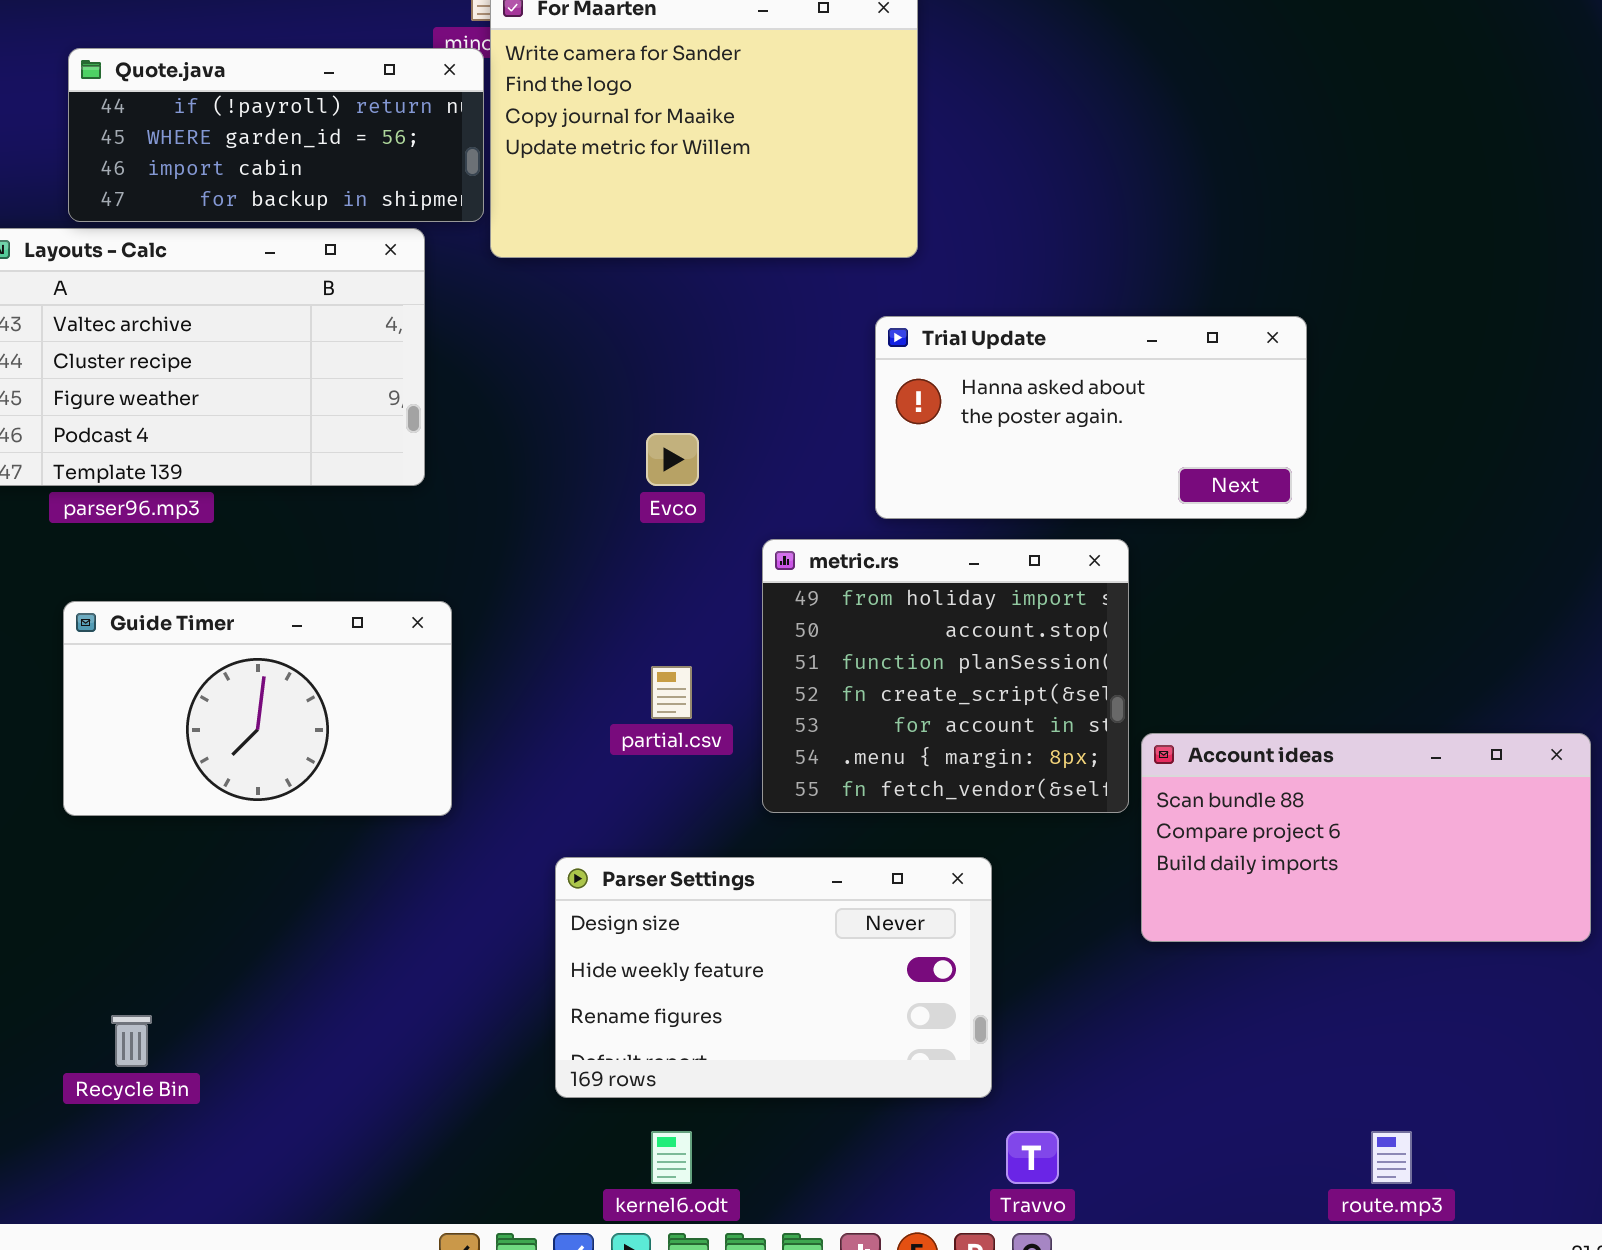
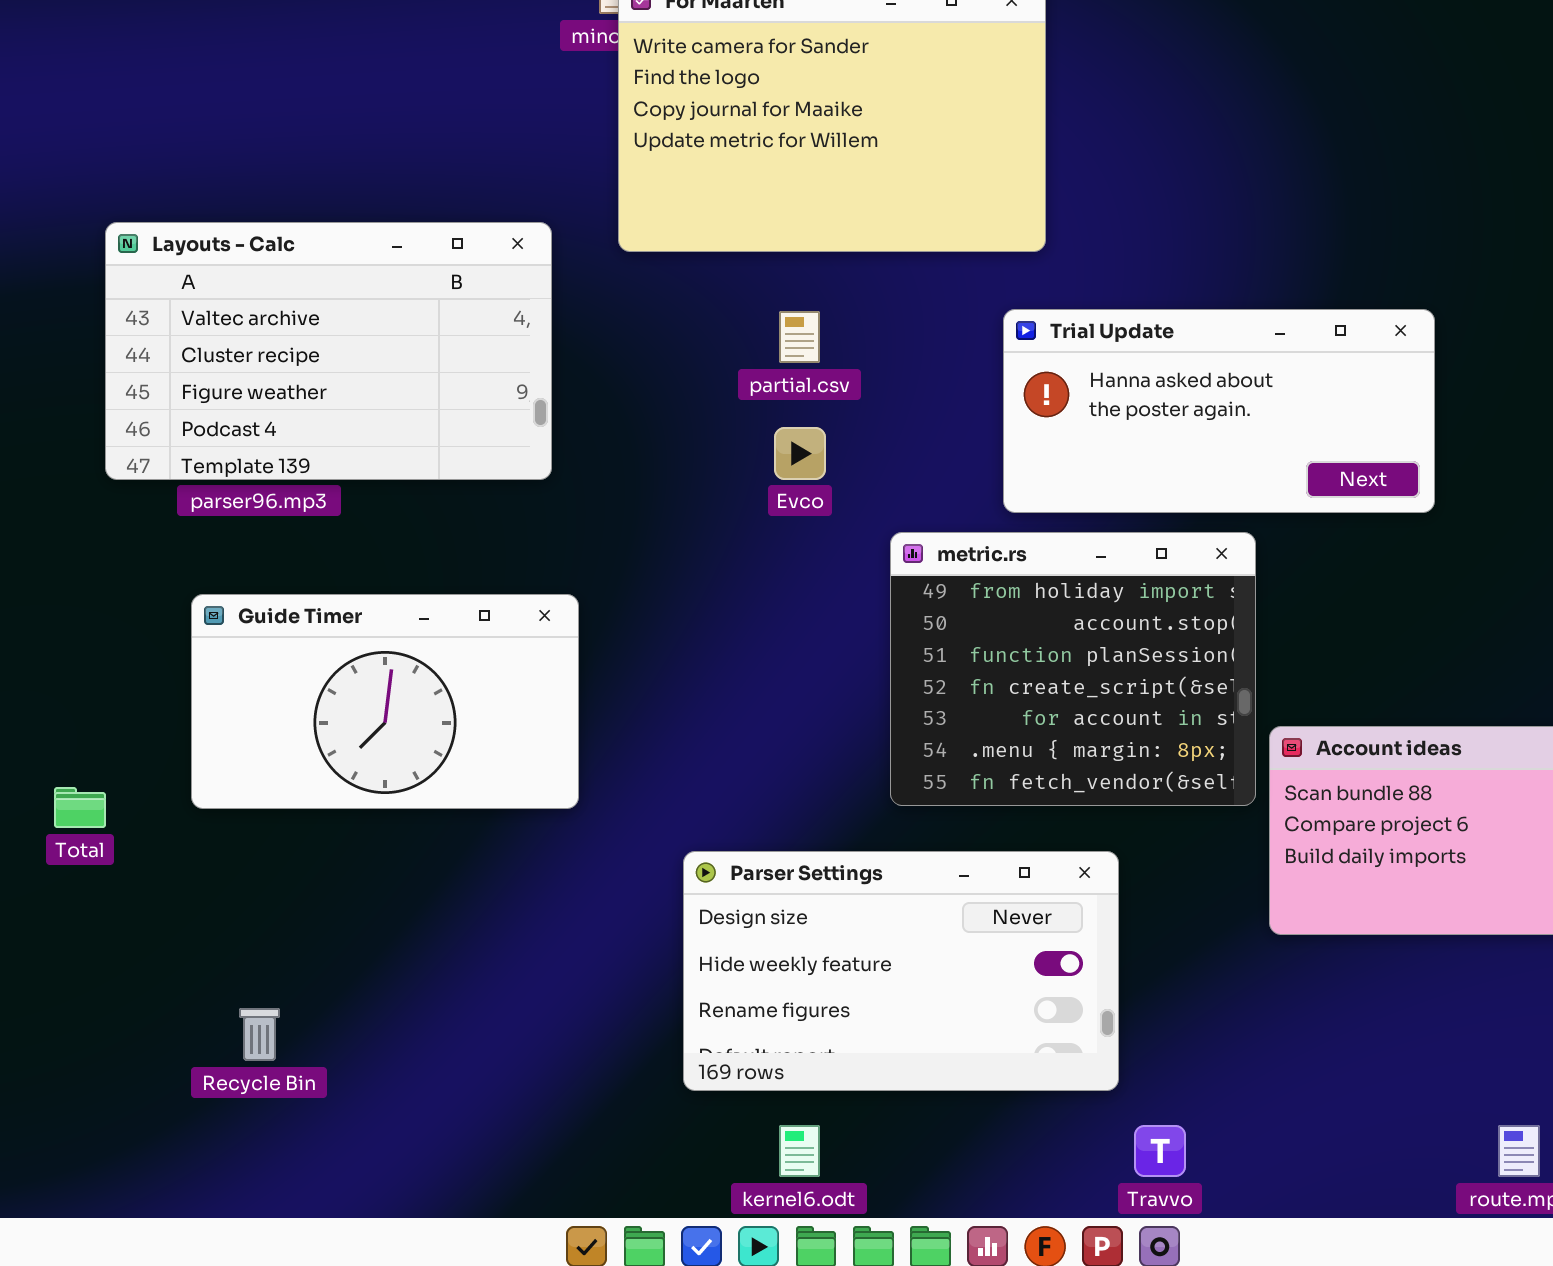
Quote.java: [68,48,484,222] -> none, closed
partial.csv: [651,666,692,719] -> [779,311,820,363], moved

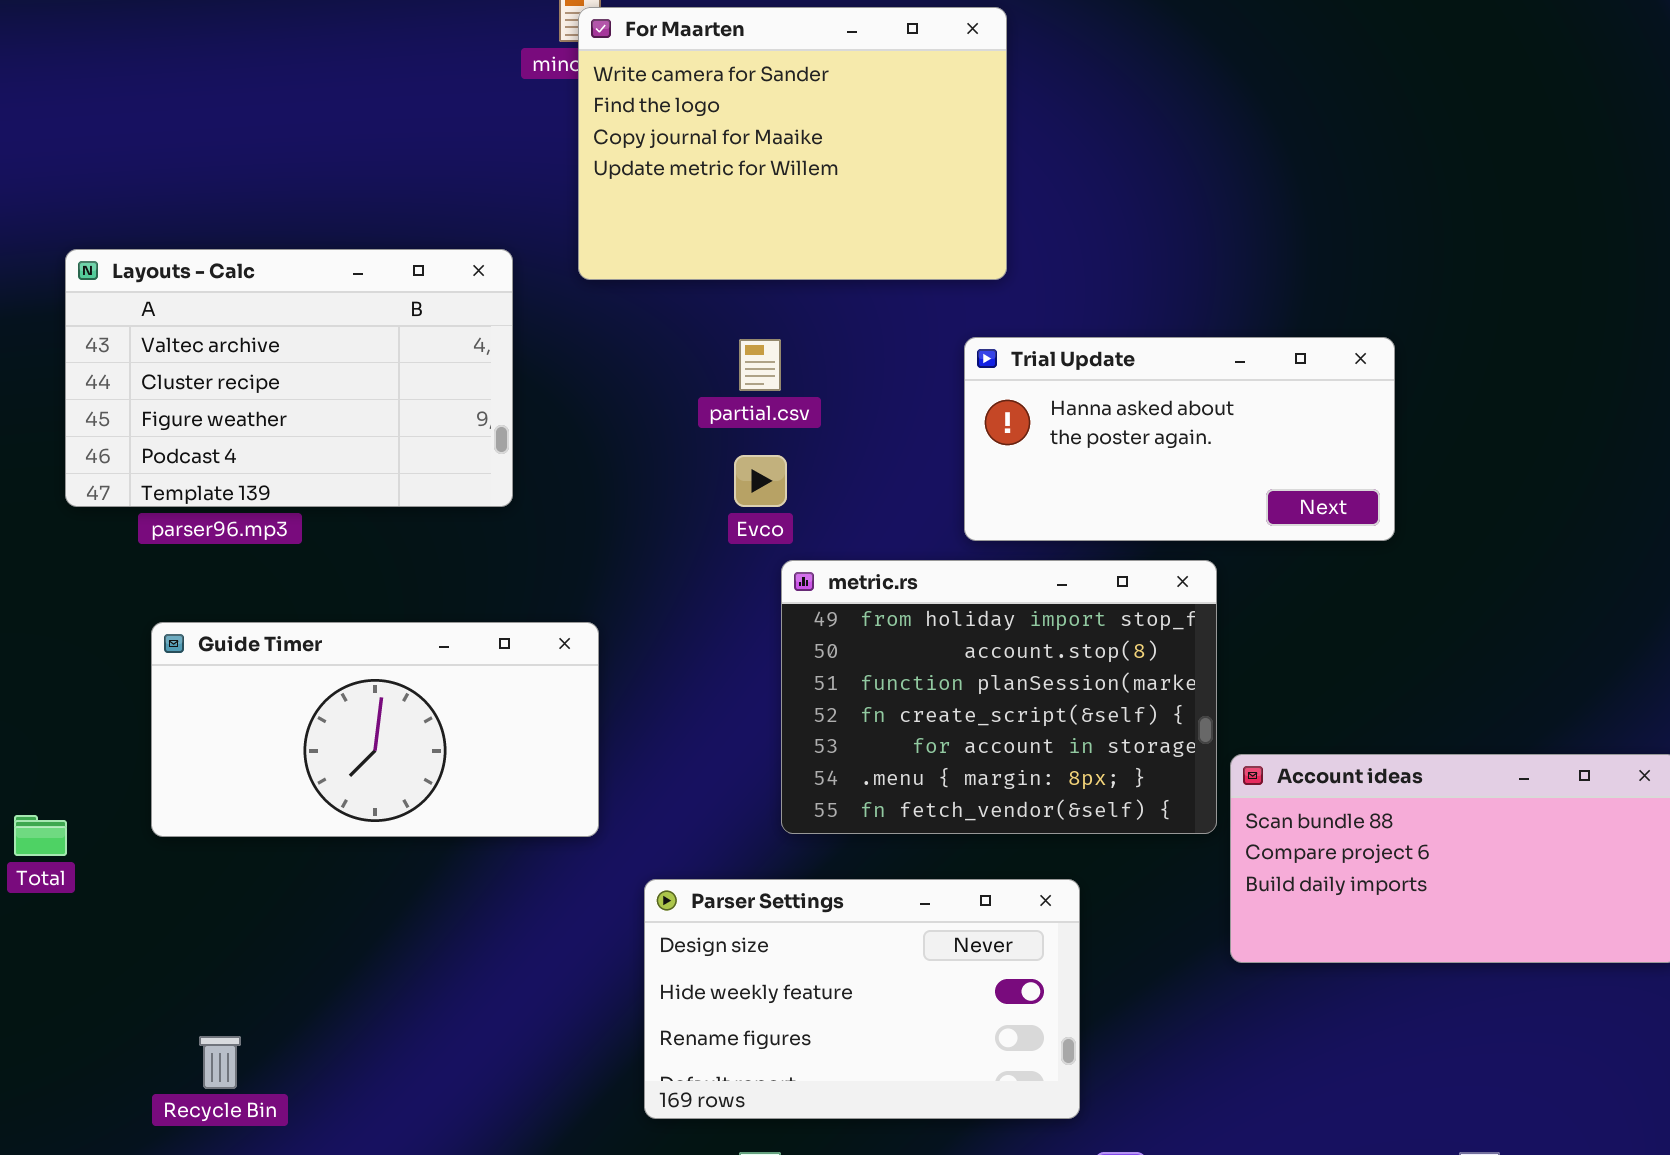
metric.rs: [890,532,1256,806] -> [781,560,1217,834], resized
Guide Timer: [191,594,579,809] -> [151,622,599,837], resized

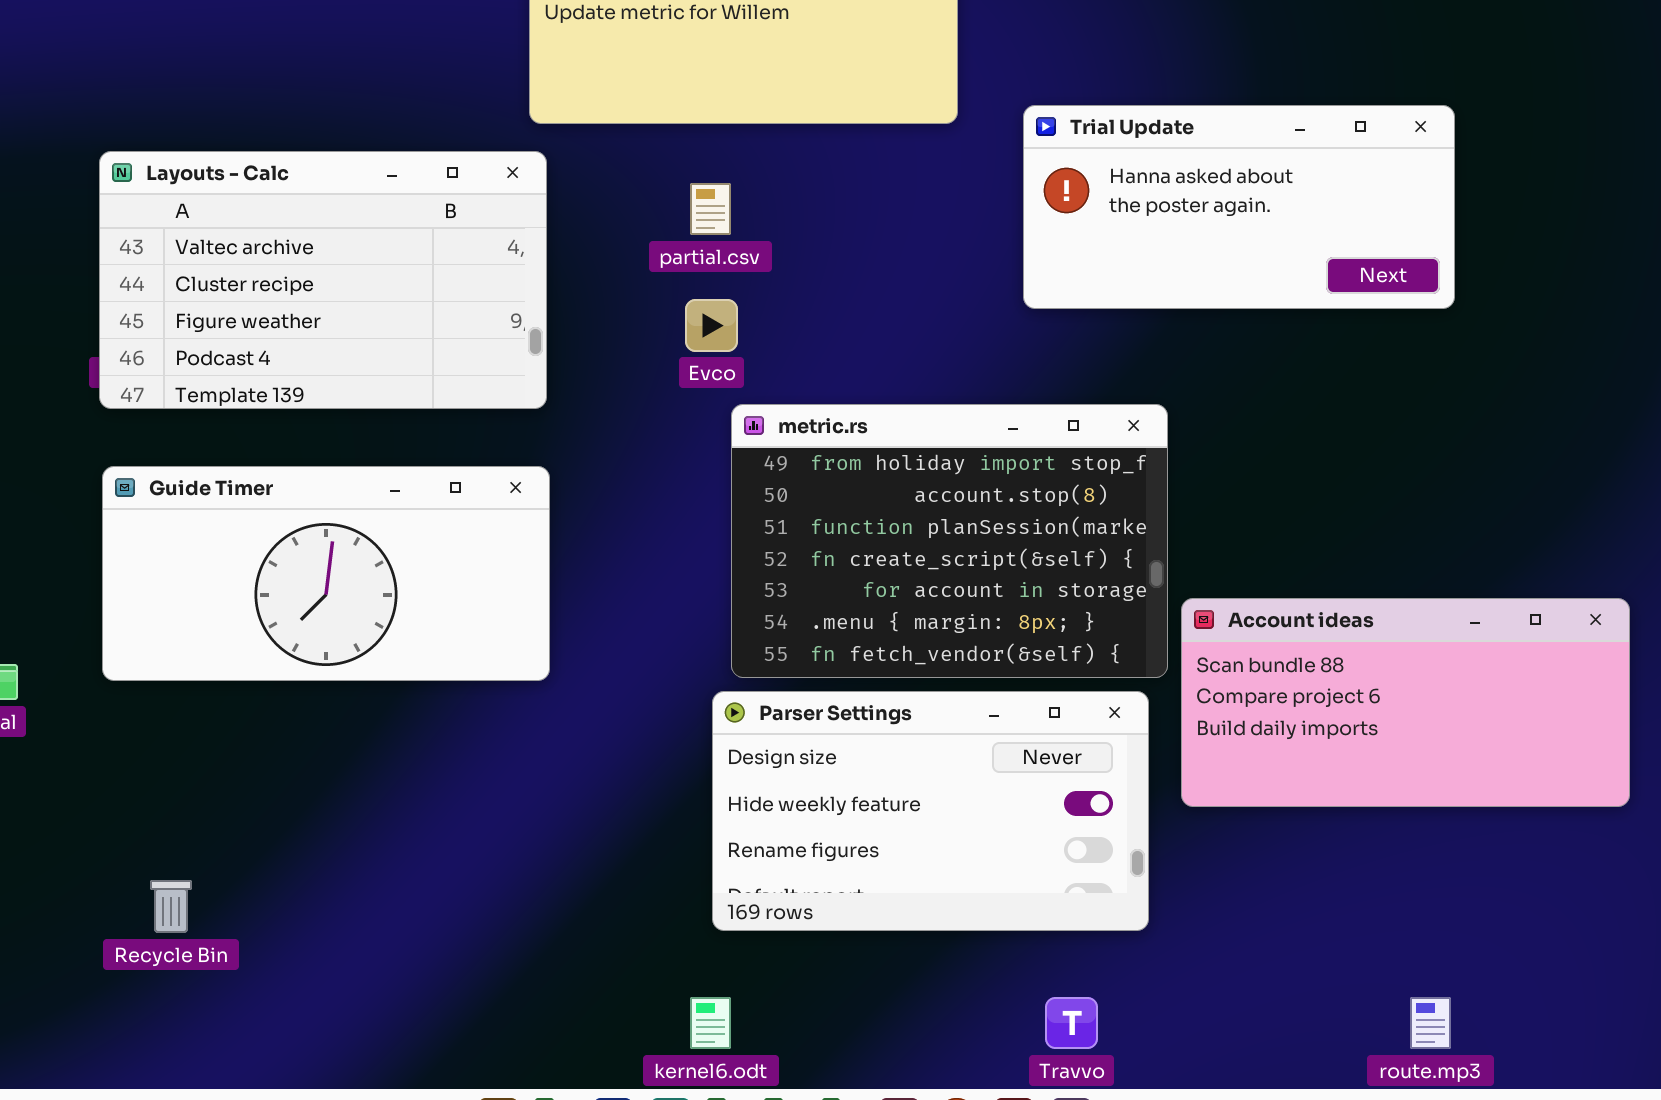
Layouts - Calc: [65,249,513,507] -> [99,151,547,409], moved
Trial Update: [964,337,1395,541] -> [1023,105,1455,309], moved
Parser Settings: [644,879,1080,1119] -> [712,691,1149,931], moved

